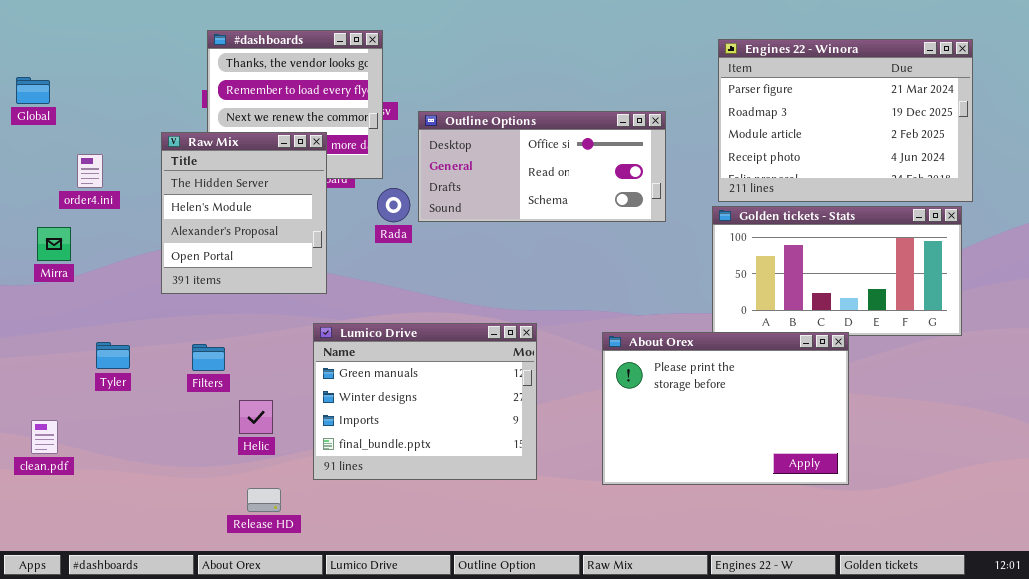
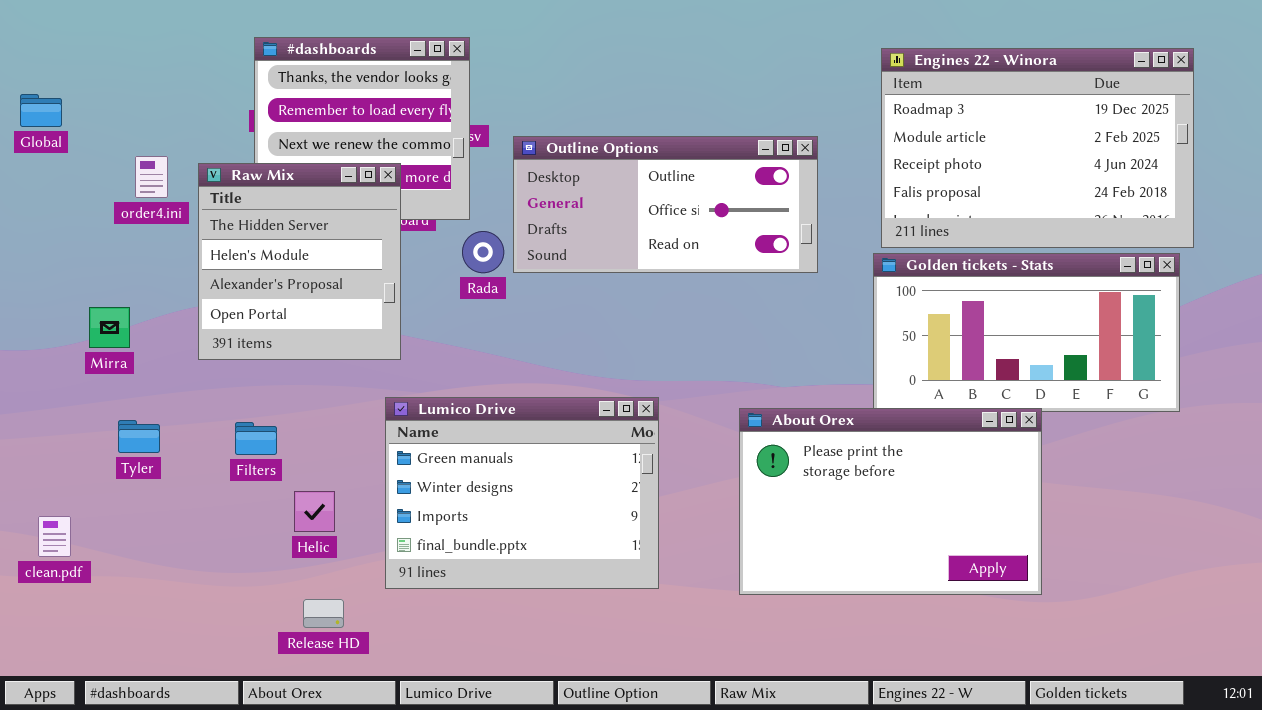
Engines 22 - Winora: [718,39,973,202] -> [881,48,1194,248], scrolled down 1 row
Outline Options: [418,111,666,222] -> [513,136,818,273], scrolled up 1 row
order4.ini: [77,154,103,188] -> [135,156,168,198], moved
Mirra: [37,227,71,261] -> [89,307,130,348], moved

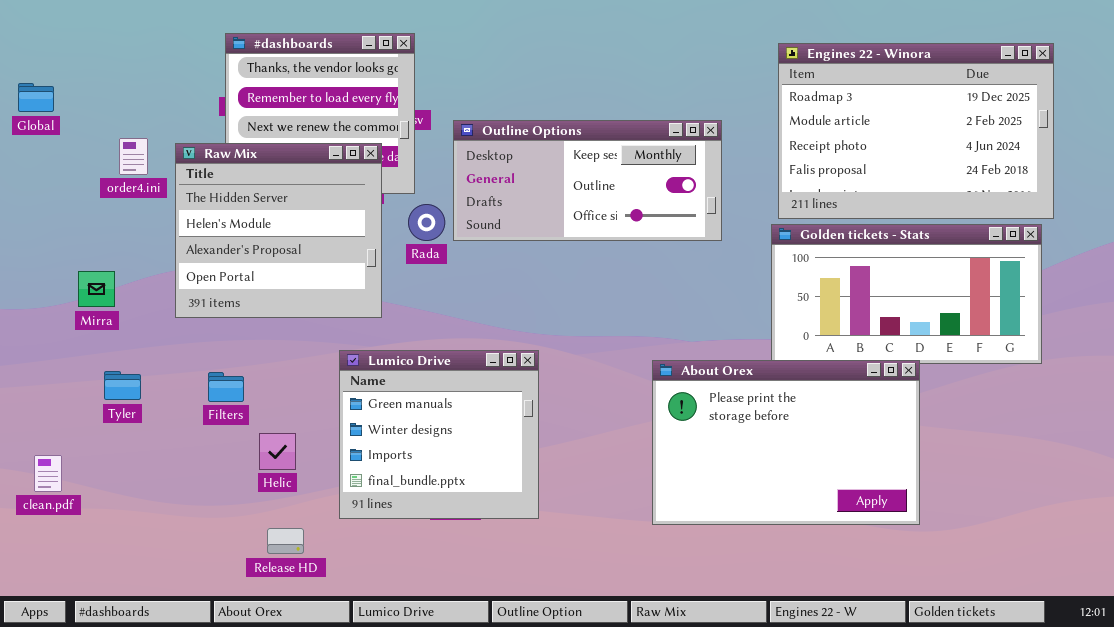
Outline Options: [513,136,818,273] -> [453,120,722,241], scrolled up 1 row
Raw Mix: [198,163,401,360] -> [175,143,382,318], resized
Lumico Drive: [385,397,659,589] -> [339,350,539,519], resized

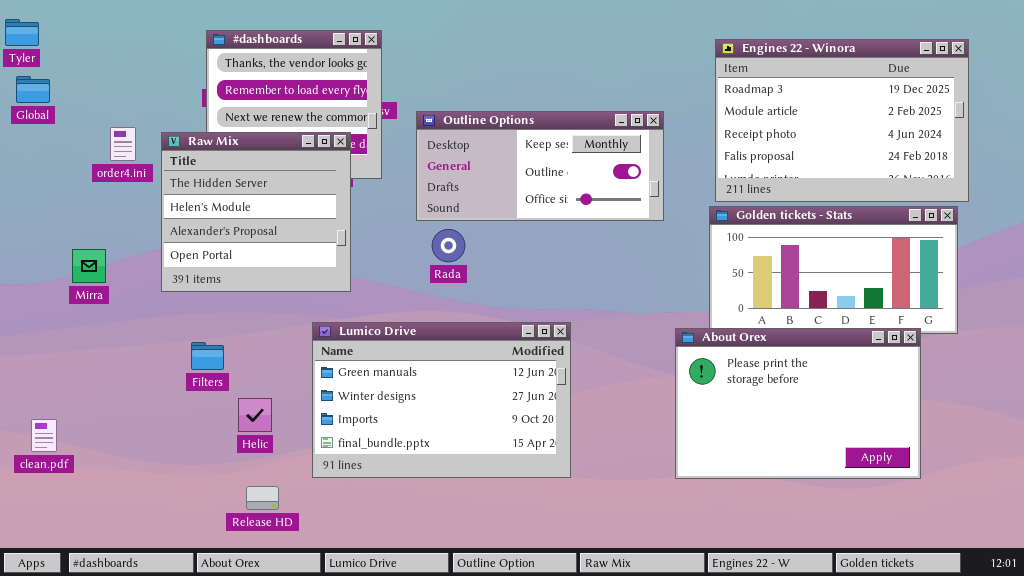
Rada: [408,204,445,241] -> [432,229,465,262], moved
Lumico Drive: [339,350,539,519] -> [312,322,571,478], resized
About Orex: [652,360,920,525] -> [675,328,921,479], moved
Tyler: [104,371,141,400] -> [5,19,39,46], moved

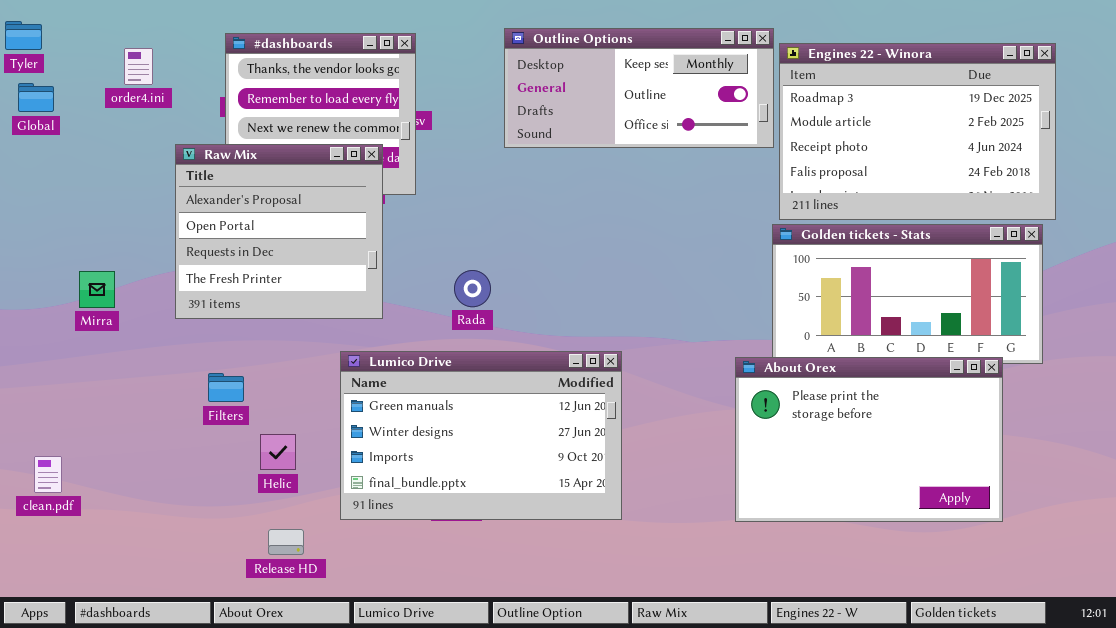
Outline Options: [416,111,664,221] -> [504,28,774,148], moved
order4.ini: [110,127,136,161] -> [124,48,153,85], moved
Raw Mix: [161,132,351,292] -> [175,144,383,319], scrolled down 2 rows
Rada: [432,229,465,262] -> [454,270,491,307], moved

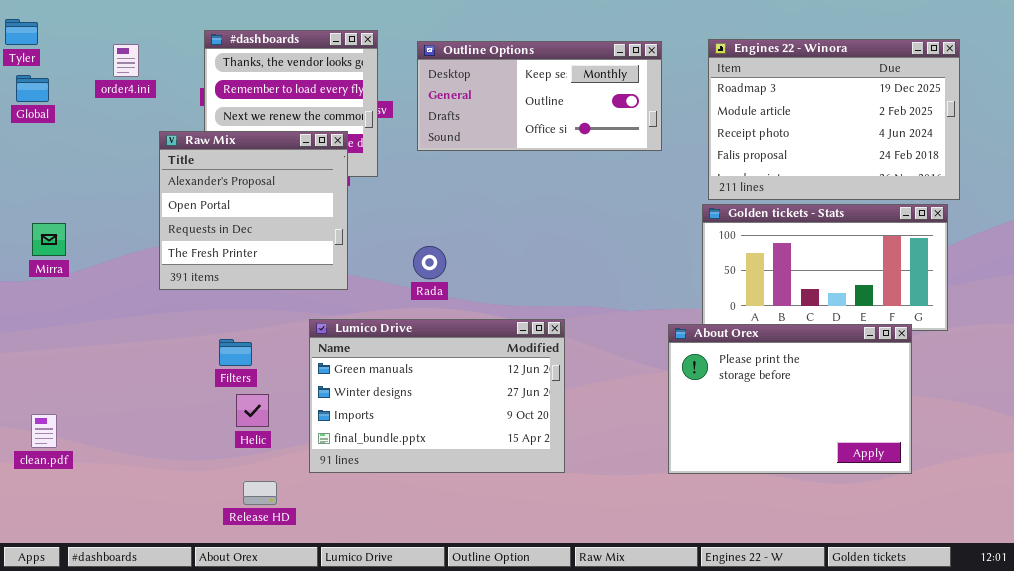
Outline Options: [504,28,774,148] -> [417,41,662,151], moved
Mirra: [79,271,115,308] -> [32,223,66,256], moved
Filters: [208,373,244,402] -> [219,339,252,366], moved

